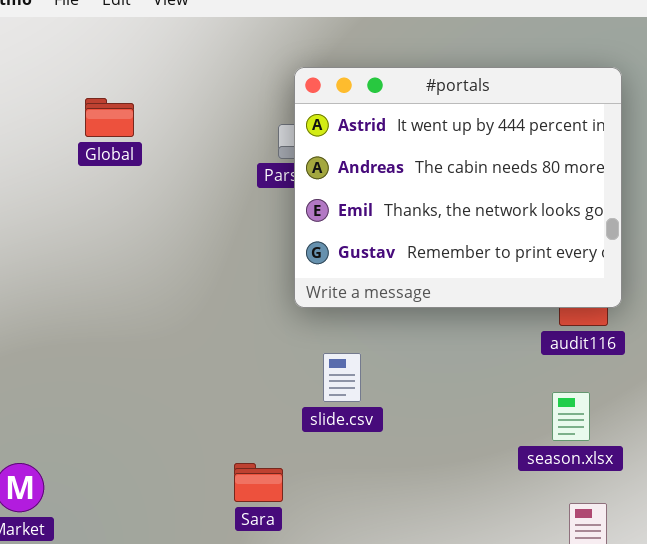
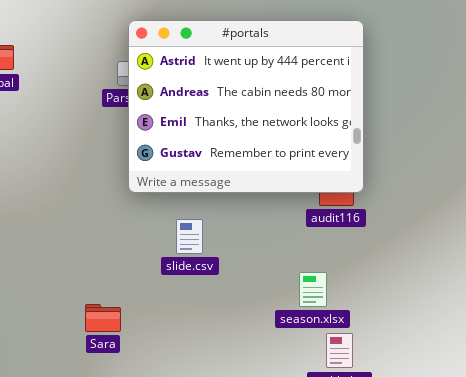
slide.csv: [323,353,361,402] -> [176,219,203,254], moved
season.xlsx: [552,392,590,441] -> [299,272,327,307], moved

